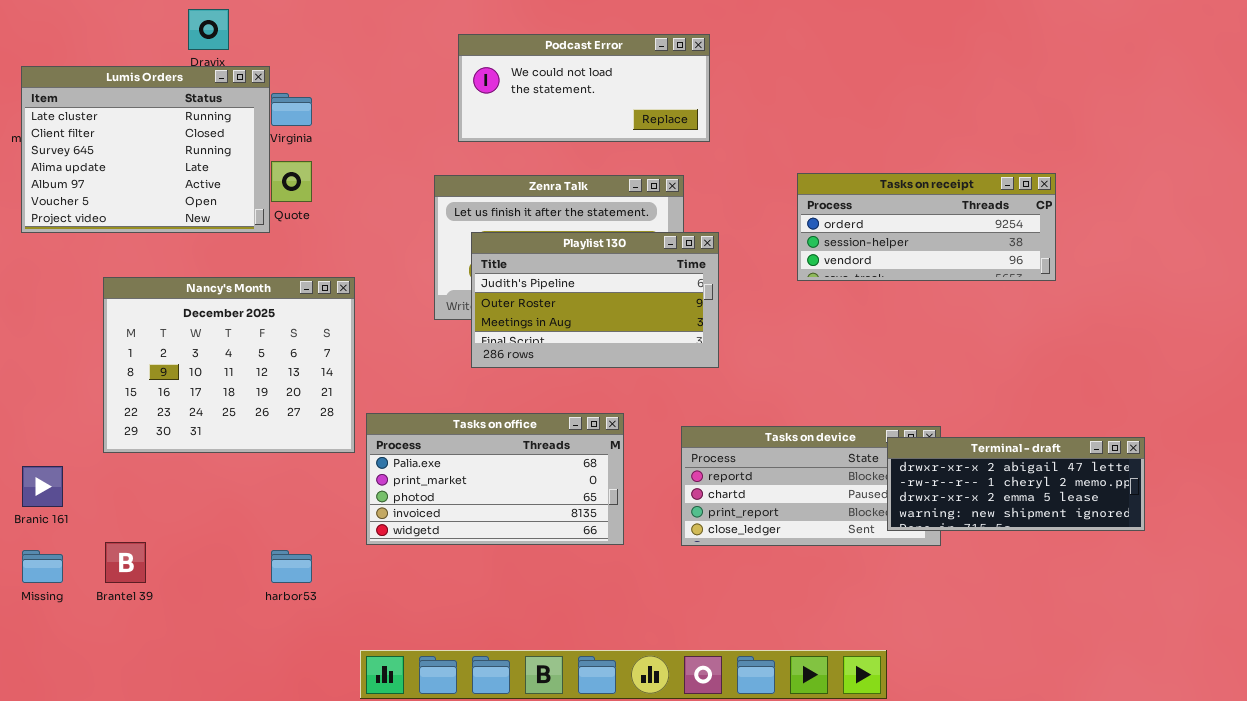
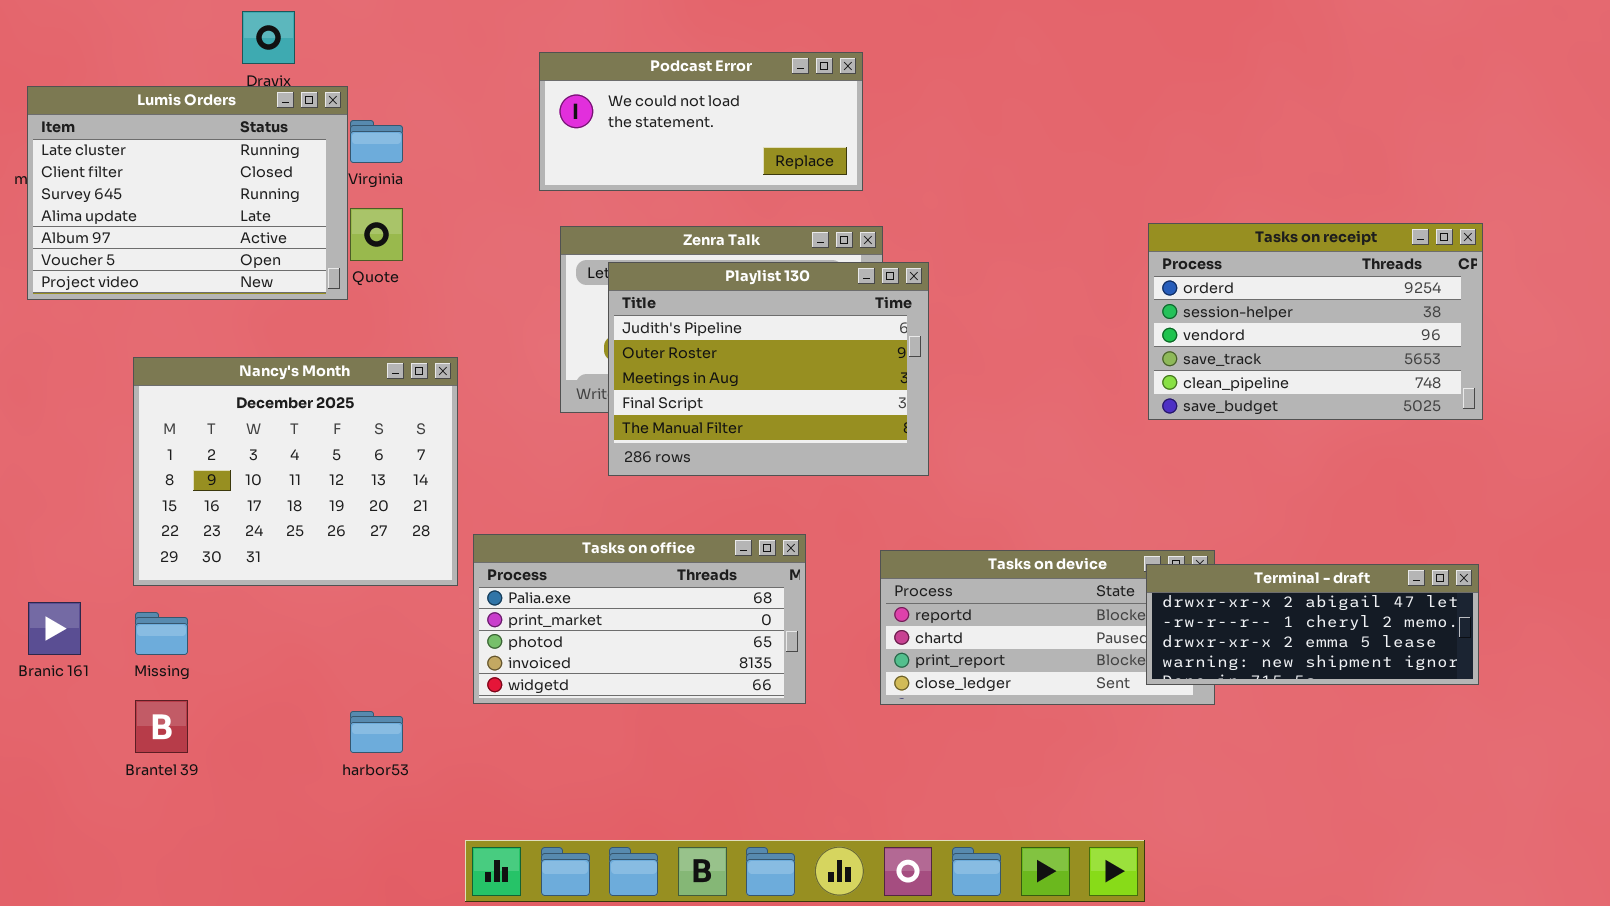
Podcast Error: [458,34,710,142] -> [539,52,863,191], moved
Tasks on receipt: [797,173,1056,281] -> [1148,223,1483,420], moved, resized
Playlist 130: [471,232,719,368] -> [608,262,929,476], resized
Missing: [22,550,63,583] -> [135,612,188,655], moved

